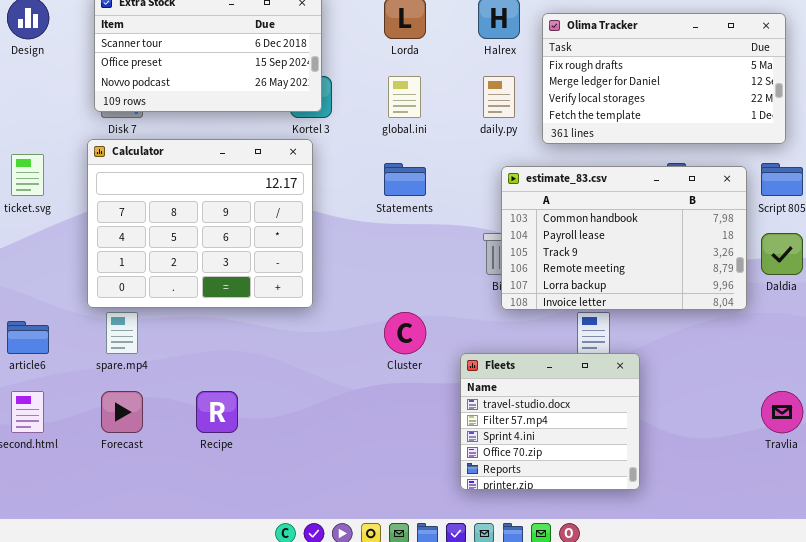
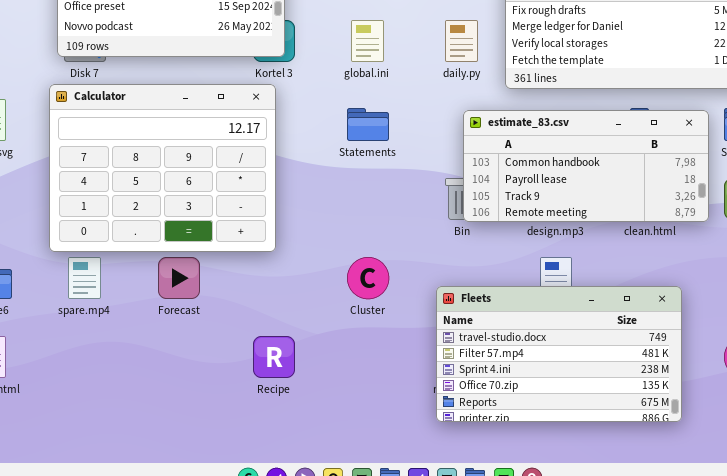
estimate_83.csv: [501,166,747,310] -> [463,110,709,222], resized
Fleets: [460,353,640,490] -> [436,286,682,422], moved, resized
Forecast: [101,391,143,433] -> [158,257,200,299], moved
Recipe: [196,391,238,433] -> [253,336,295,378], moved

